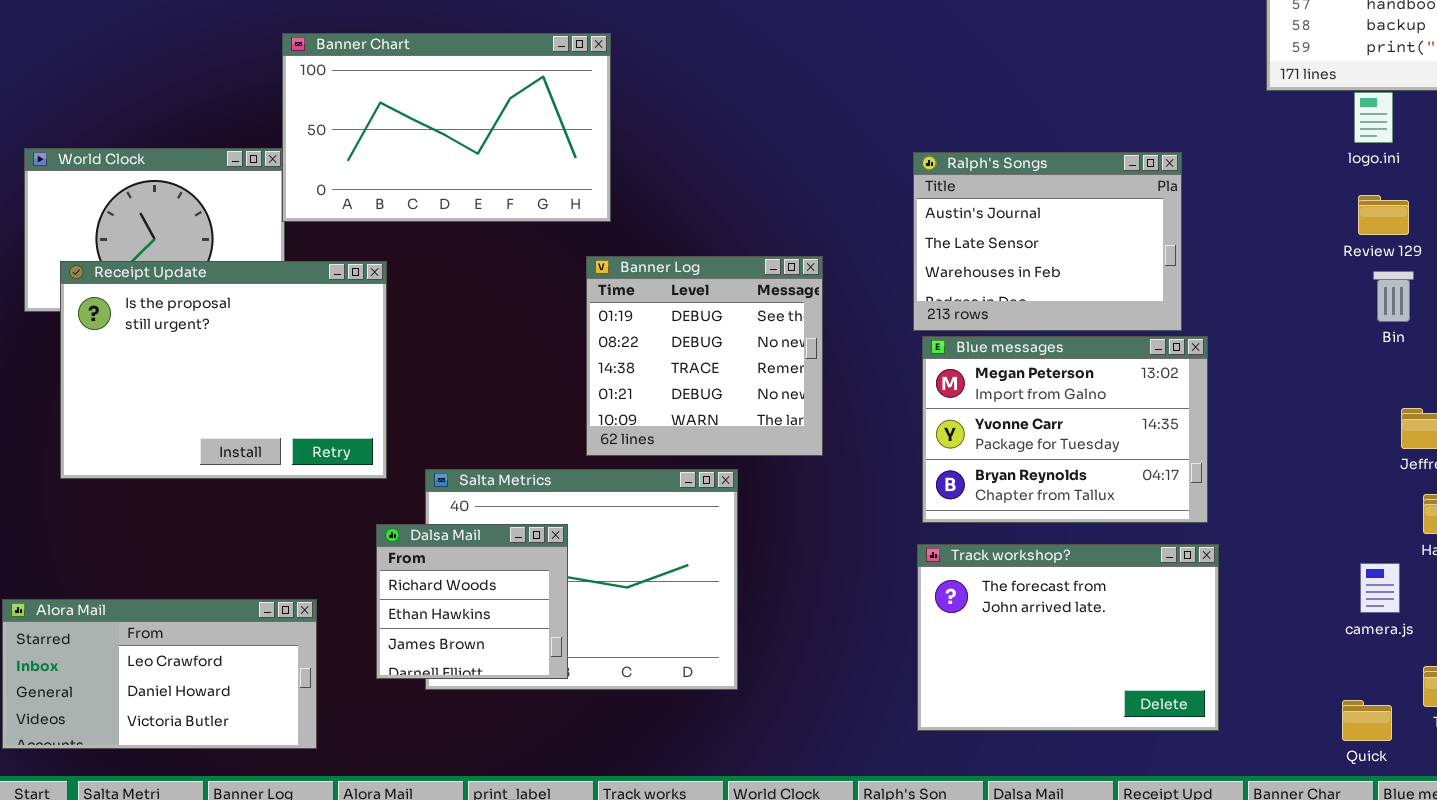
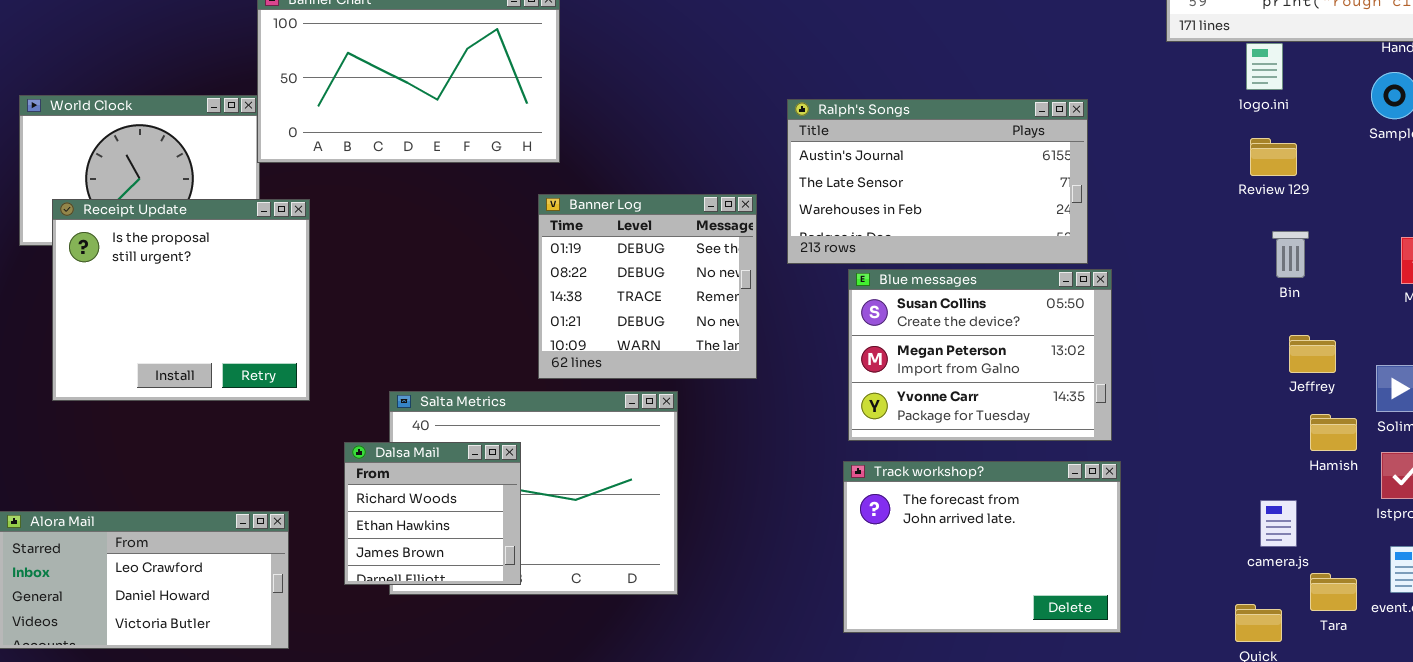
Ralph's Songs: [913,152,1182,331] -> [787,99,1088,264], resized
Receipt Update: [60,261,387,479] -> [52,199,310,401], resized
Bin: [1373,271,1414,322] -> [1272,231,1309,278], moved
Blue messages: [922,336,1208,523] -> [848,269,1112,441], scrolled up 1 row
camera.js: [1360,563,1400,613] -> [1260,500,1297,547], moved

